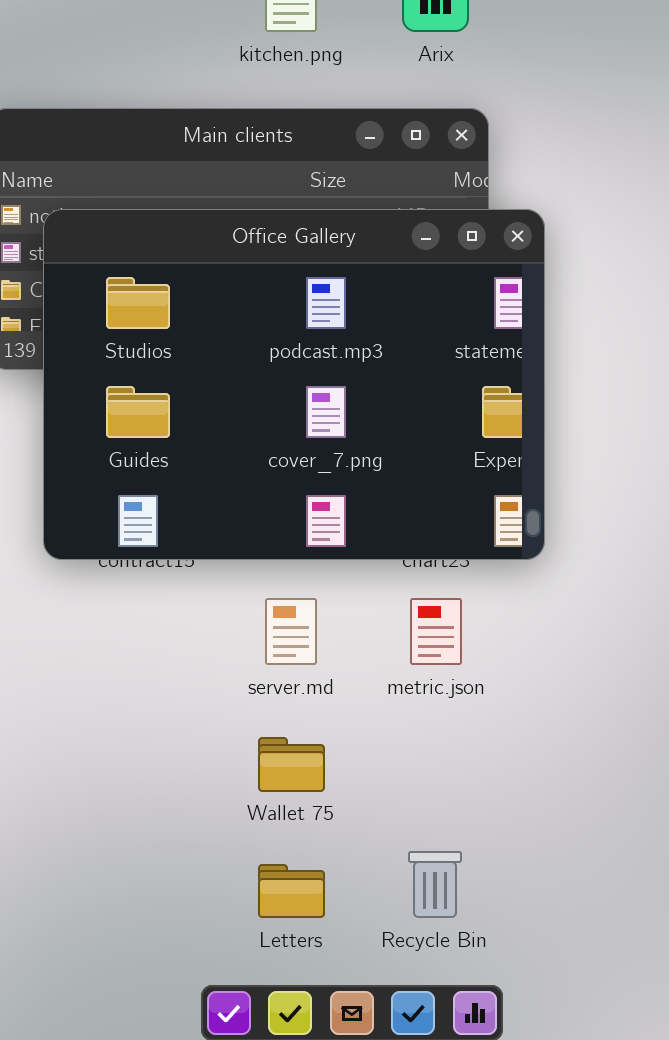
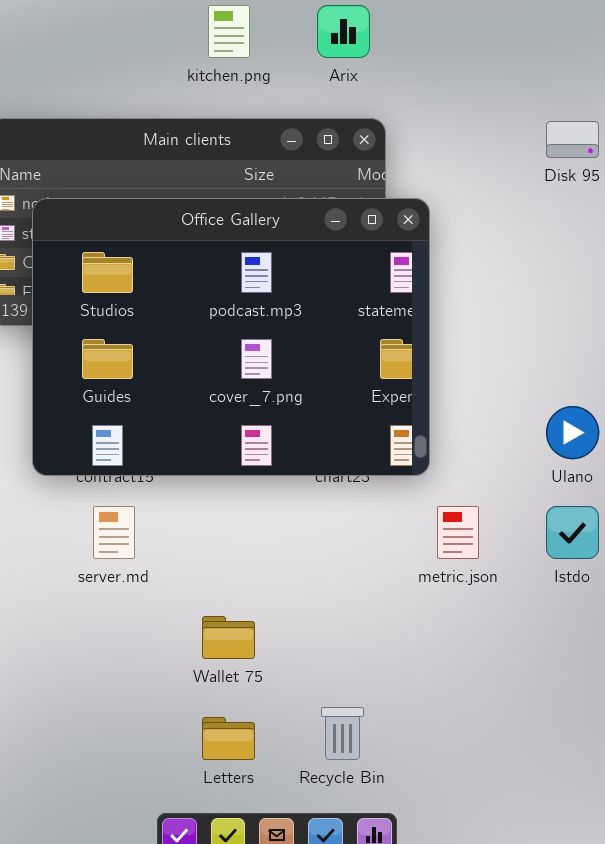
server.md: [265,598,317,665] -> [93,506,135,559], moved
metric.json: [410,598,462,665] -> [437,506,479,559], moved

